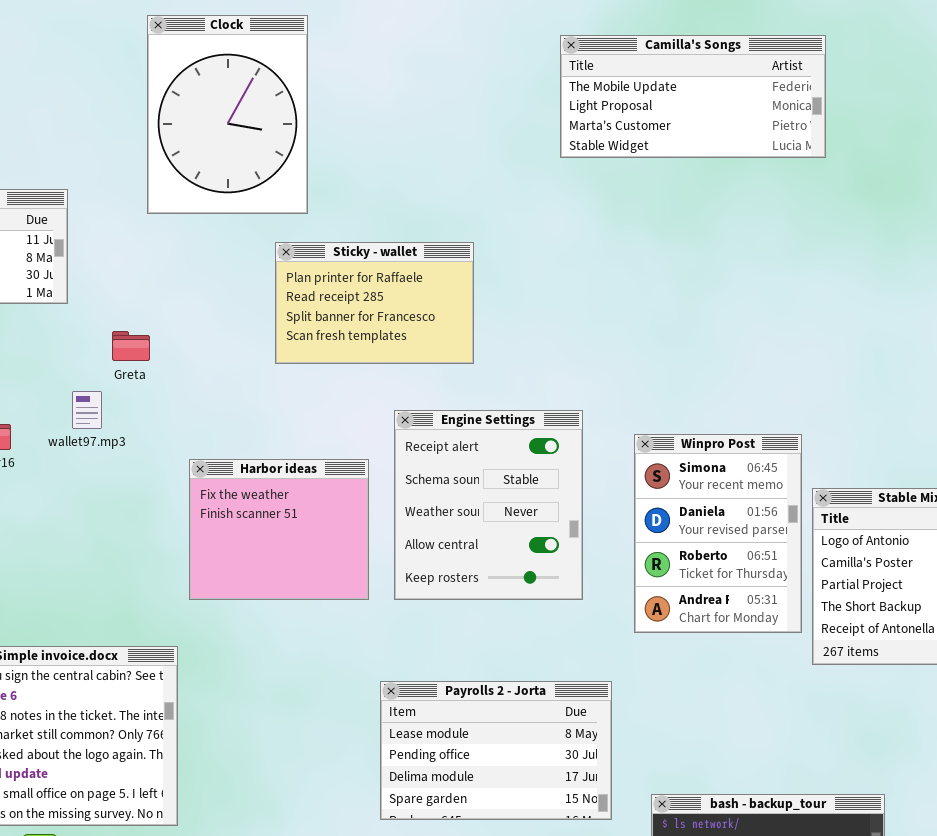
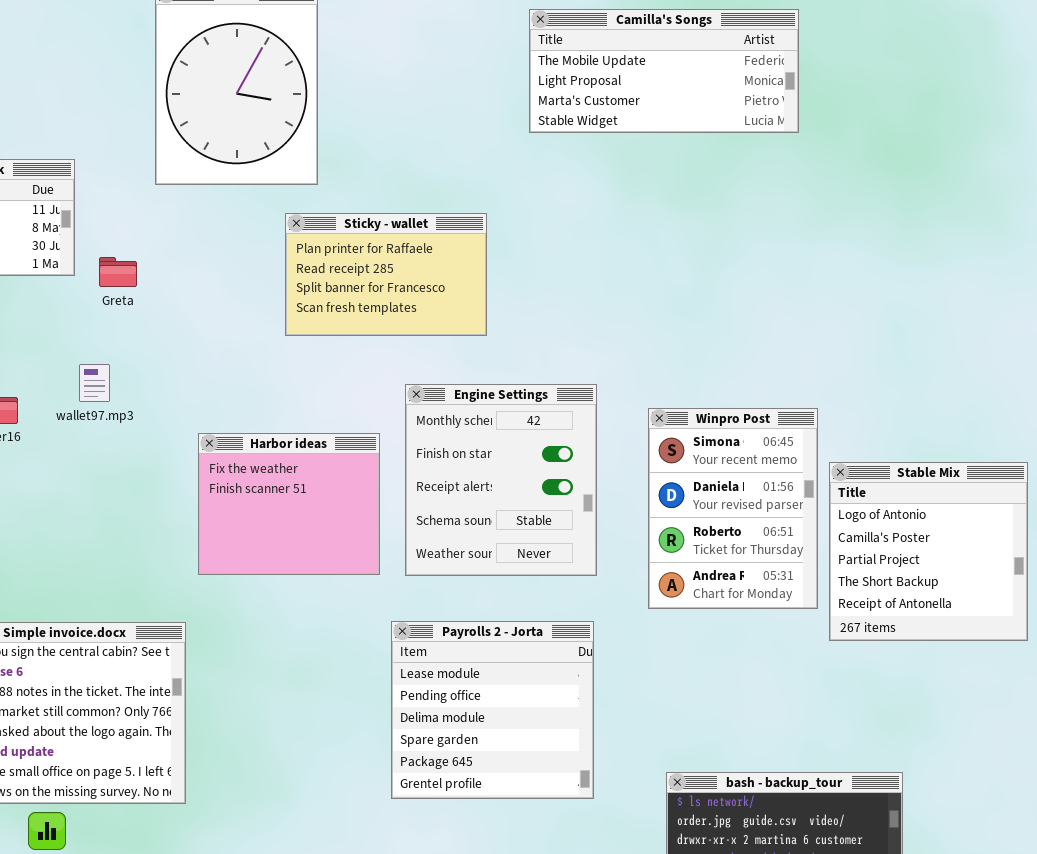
Camilla's Songs: [560,35,826,158] -> [529,9,799,133], moved
Greta: [112,331,150,361] -> [99,257,137,287], moved
Engine Settings: [394,410,583,600] -> [405,384,597,576], scrolled up 2 rows
Payrolls 2 - Jorta: [380,681,612,820] -> [391,621,594,799], resized

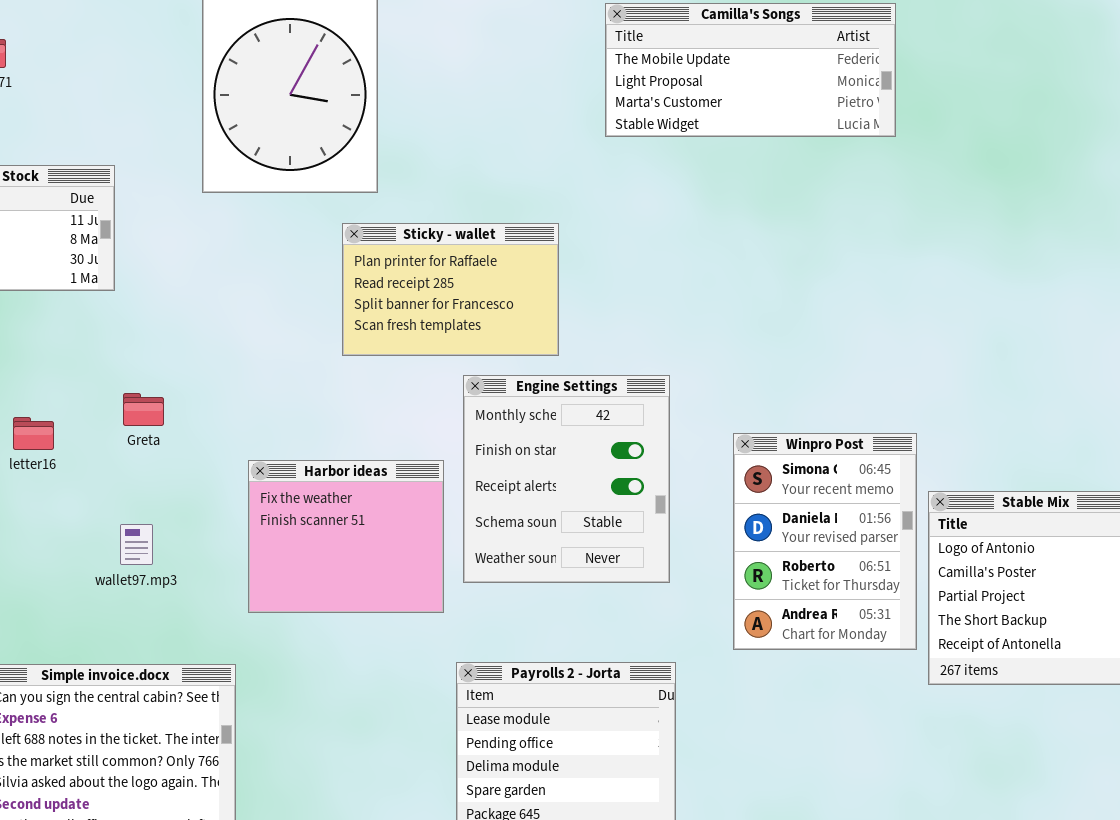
Greta: [99,257,137,287] -> [123,393,164,426], moved
wallet97.mp3: [79,364,110,402] -> [120,524,153,565], moved
Engine Settings: [405,384,597,576] -> [463,375,670,583], moved

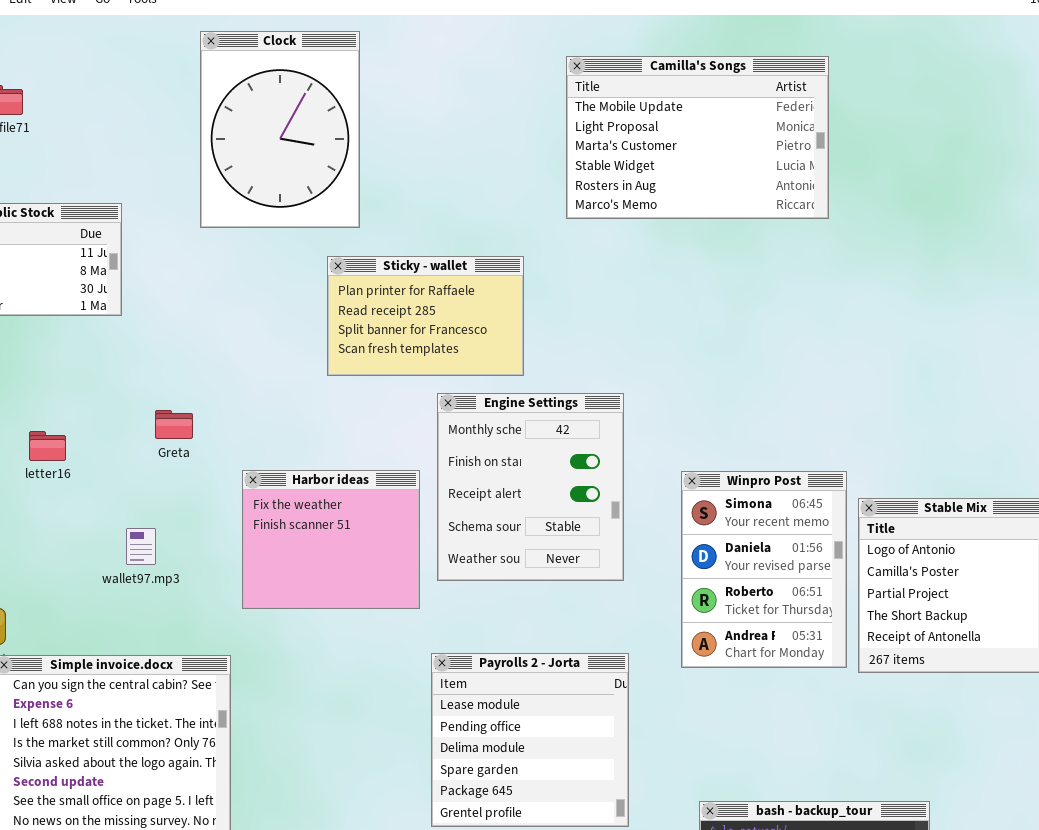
Camilla's Songs: [605,3,896,137] -> [566,56,829,219], resized
Greta: [123,393,164,426] -> [155,410,193,439], moved
Winpro Post: [733,433,917,650] -> [681,471,847,668], moved

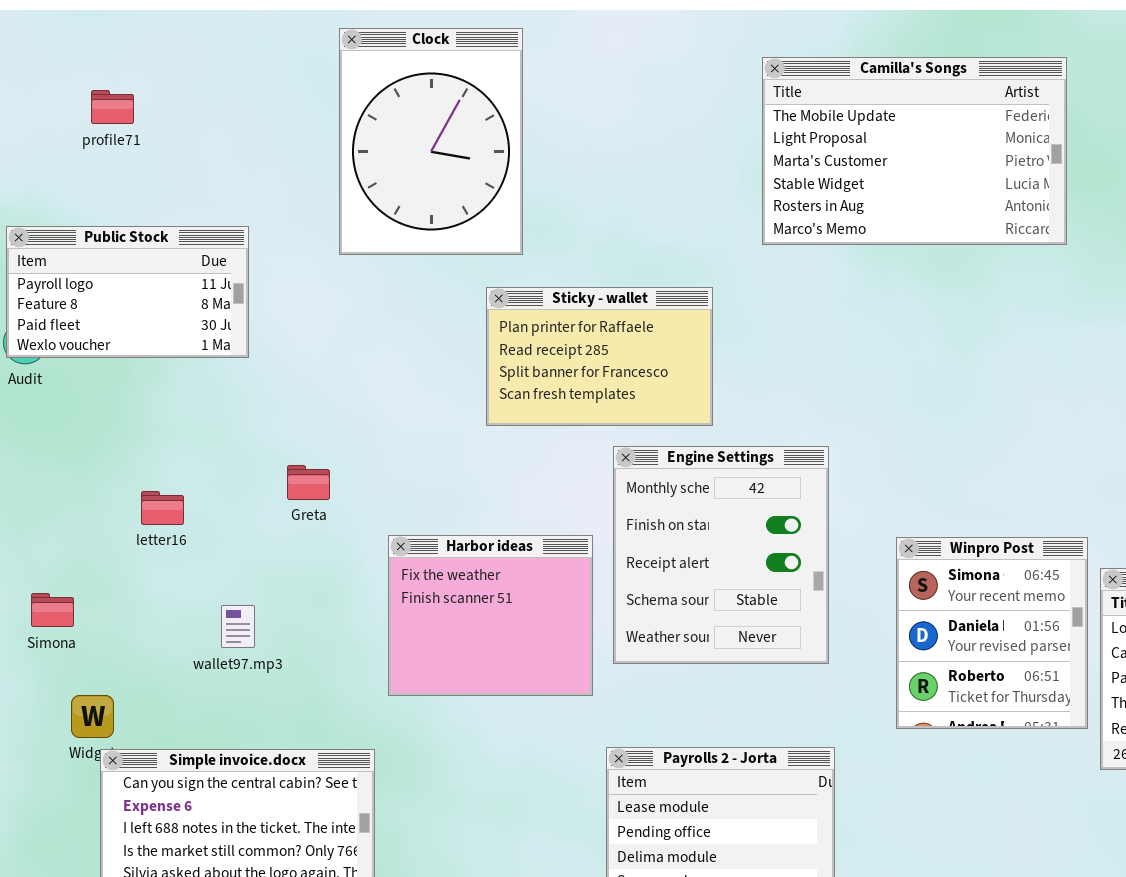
Winpro Post: [681,471,847,668] -> [896,537,1088,729], resized
wallet97.mp3: [126,528,156,565] -> [221,605,255,648], moved

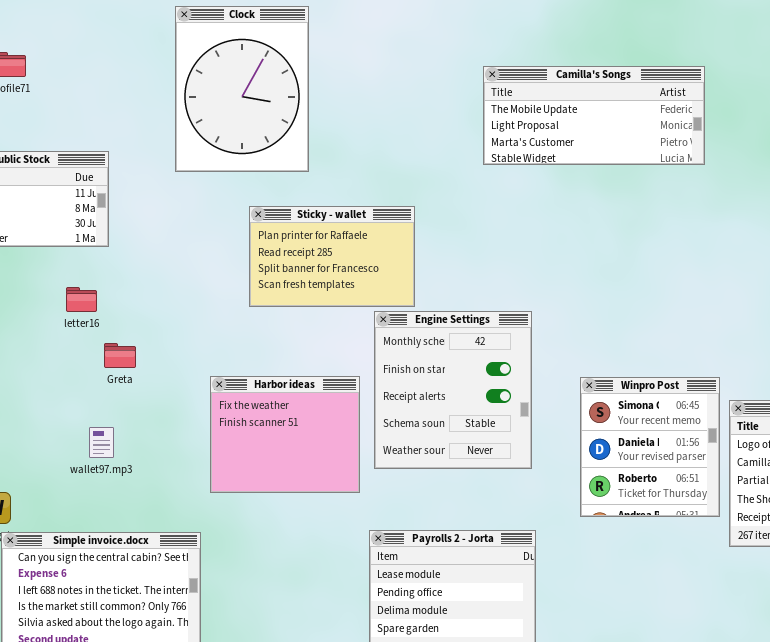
Camilla's Songs: [762,57,1067,245] -> [483,66,705,165], resized
Sticky - wallet: [486,287,713,426] -> [249,206,415,307], moved
Greta: [287,465,330,500] -> [104,343,136,368], moved
letter16: [141,491,184,525] -> [66,287,97,312], moved

